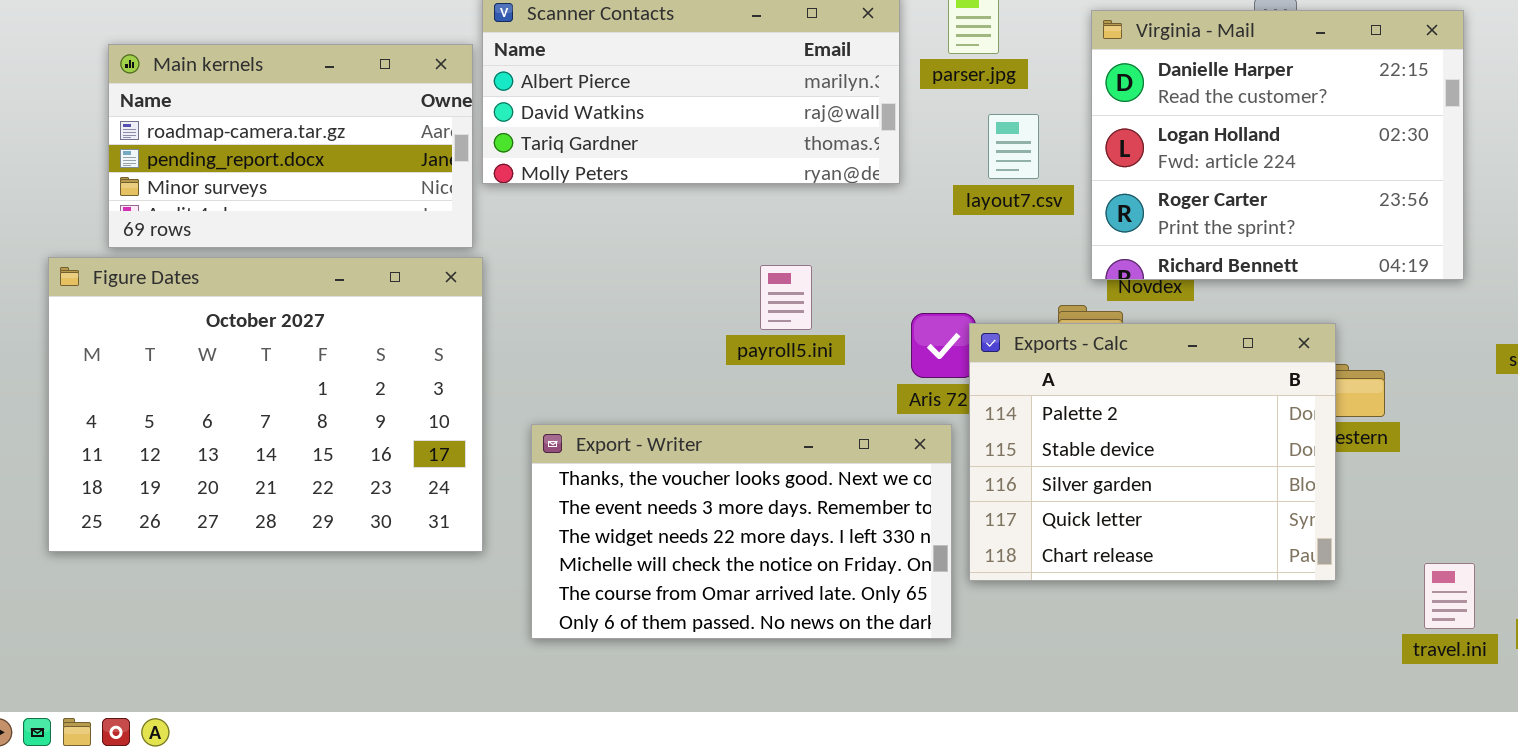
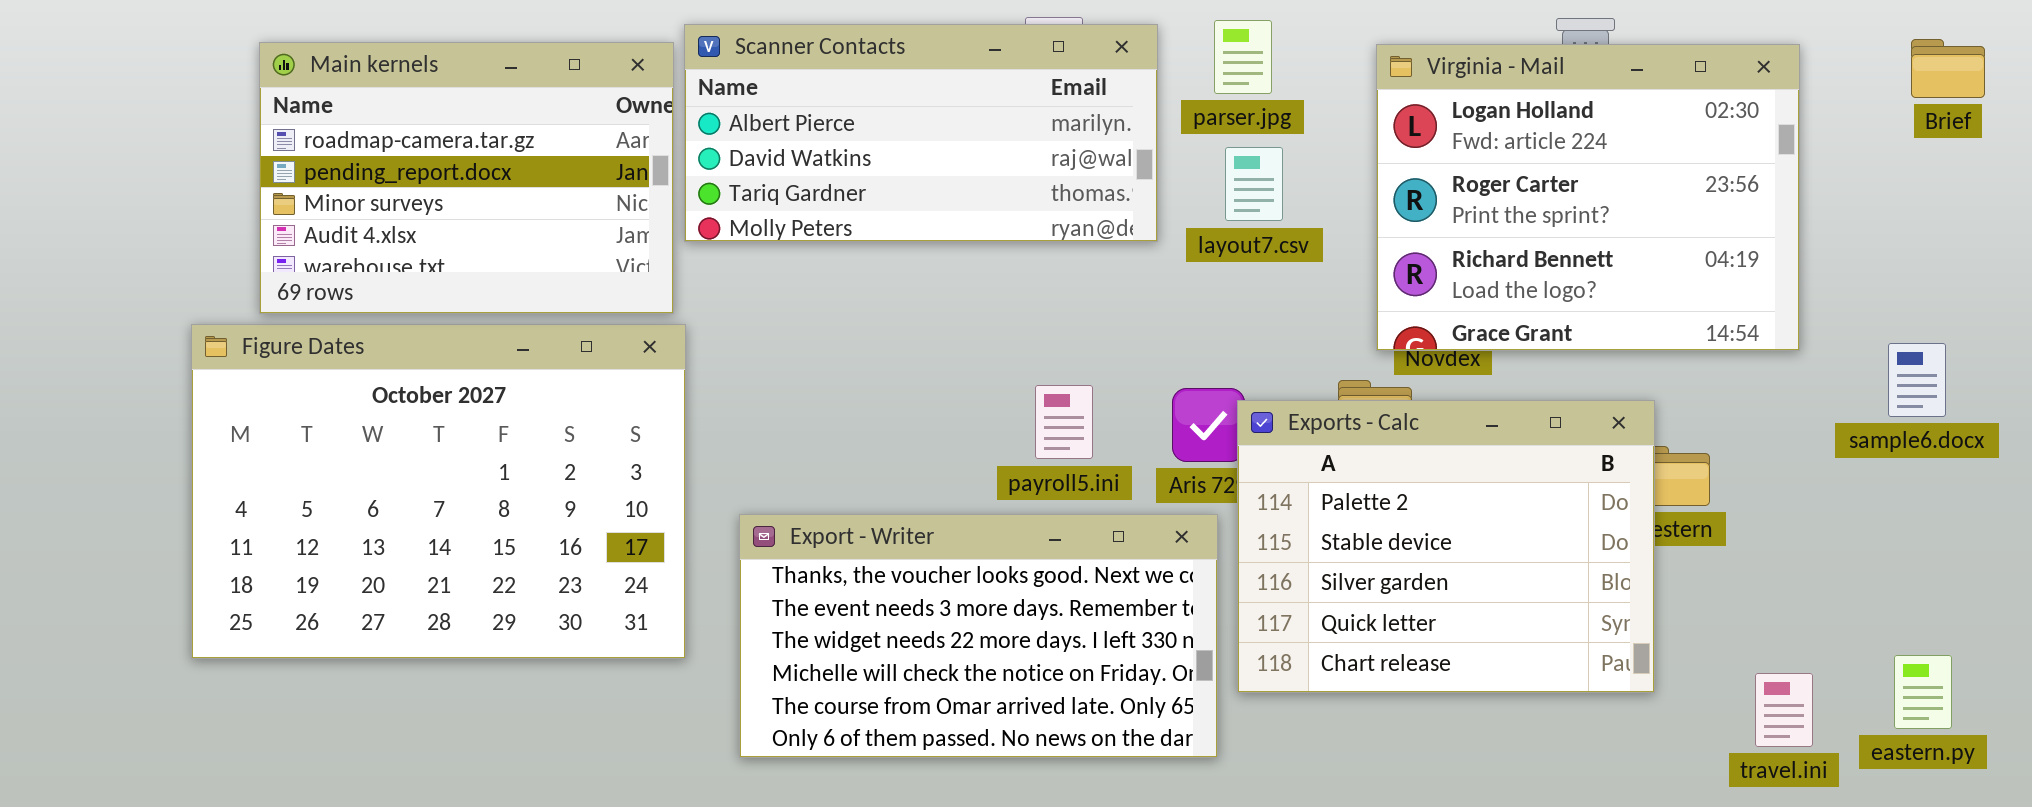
Virginia - Mail: [1091,10,1464,280] -> [1376,44,1800,351], scrolled down 1 row
Main kernels: [108,44,473,248] -> [259,42,674,314], resized
layout7.csv: [988,114,1039,179] -> [1225,147,1283,221], moved
payroll5.ini: [760,265,812,330] -> [1035,385,1093,459], moved

